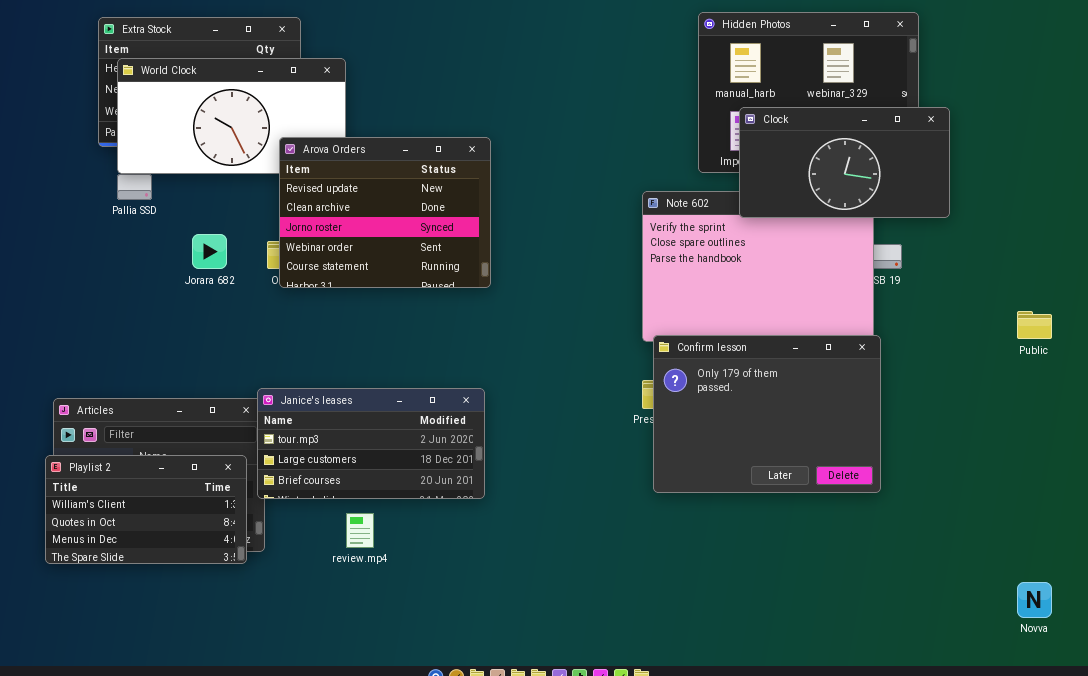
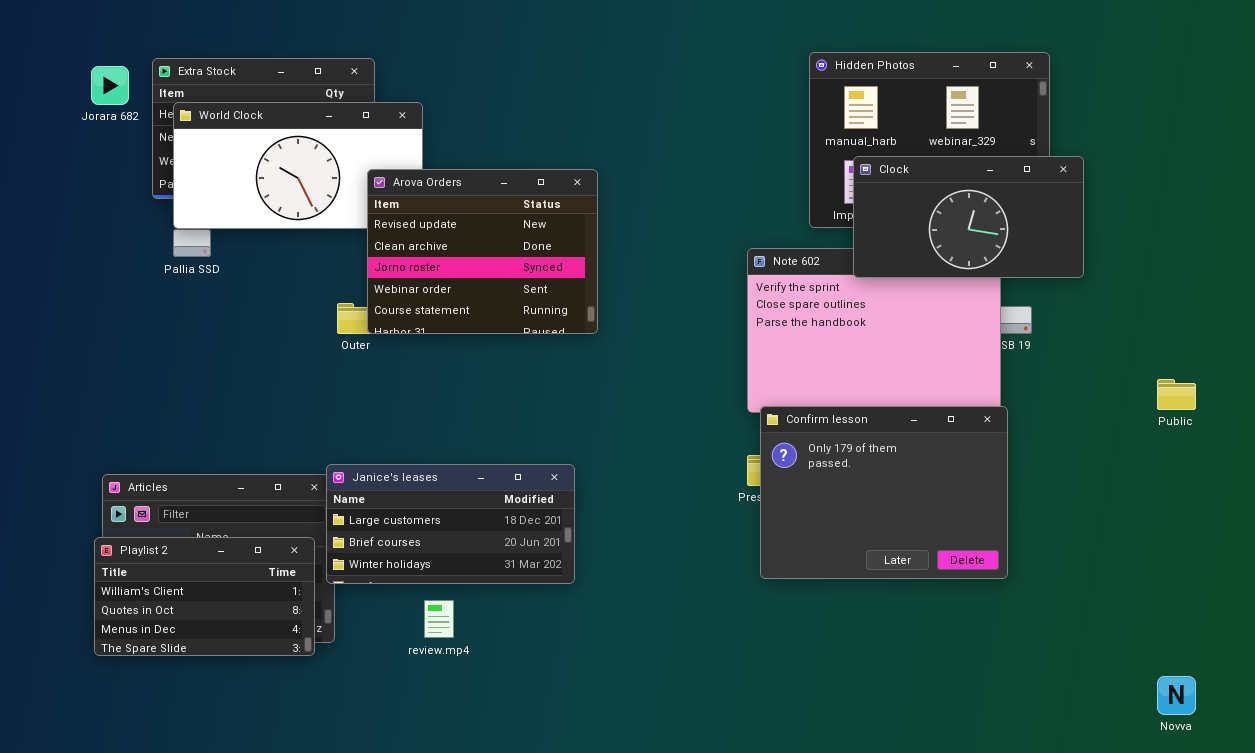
Arova Orders: [279,137,491,288] -> [367,169,598,334], moved
Jorara 682: [192,234,227,269] -> [91,66,129,105], moved
Janice's leases: [257,388,485,499] -> [326,464,575,584], scrolled down 1 row

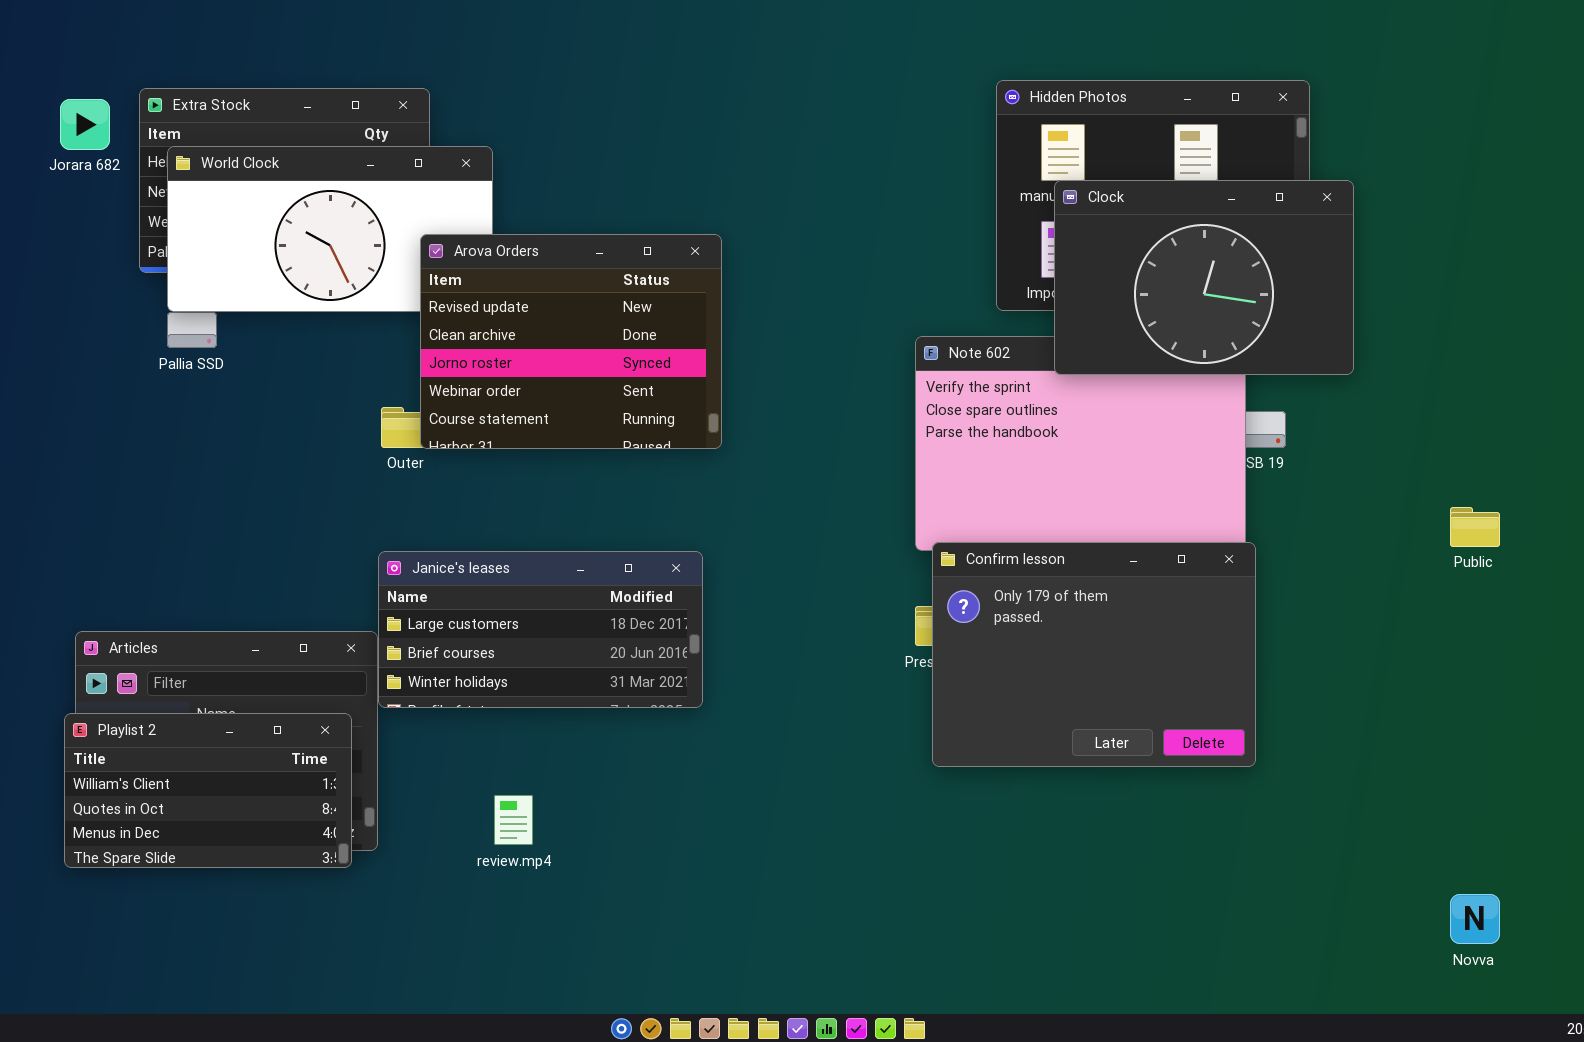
Clock: [853,156,1084,278] -> [1054,180,1354,375], resized
Janice's leases: [326,464,575,584] -> [378,551,703,708], moved

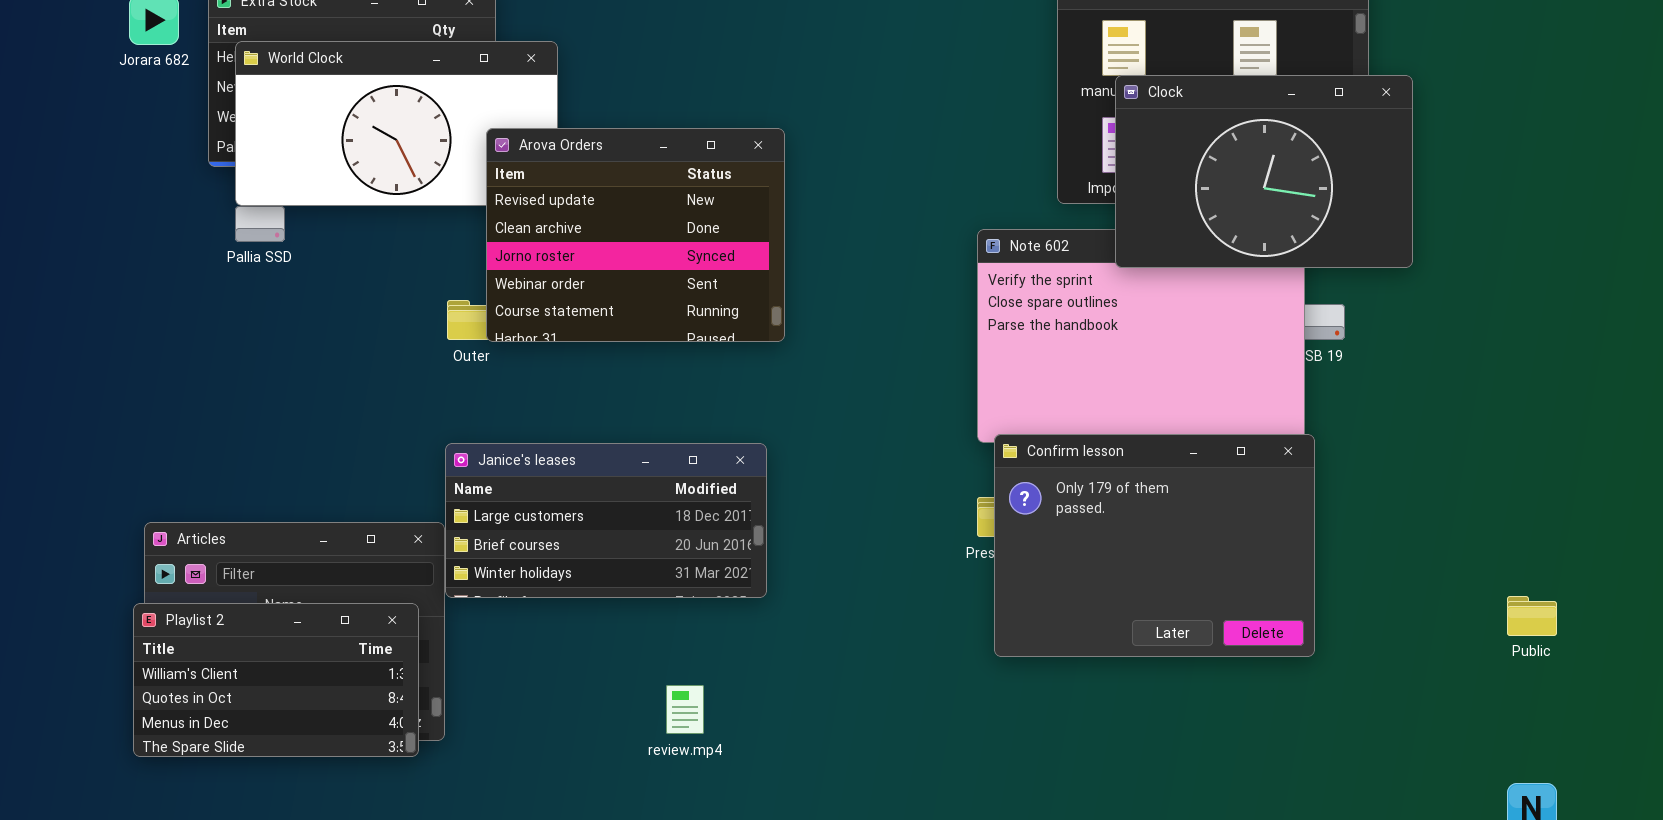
Public: [1450,507,1500,547] -> [1507,596,1557,636], moved
review.mp4: [494,795,533,845] -> [666,685,704,734], moved

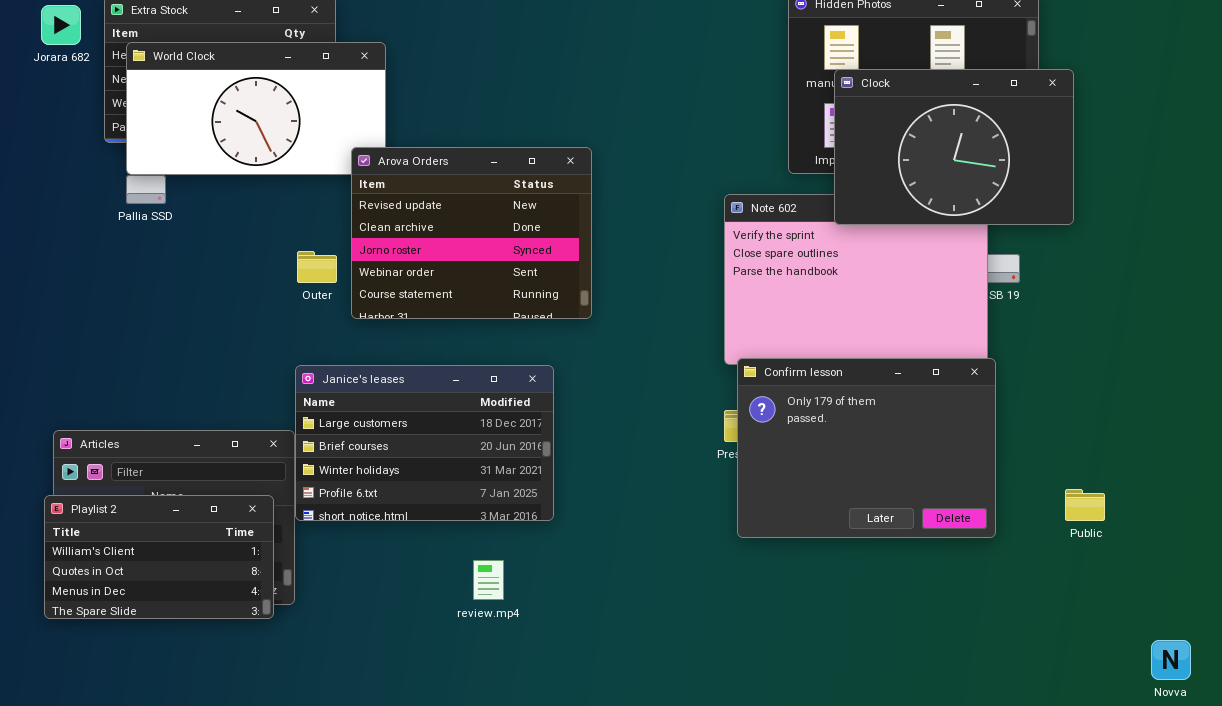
Arova Orders: [486,128,785,342] -> [351,147,592,319], moved
Janice's leases: [445,443,767,598] -> [295,365,554,521], resized
Public: [1507,596,1557,636] -> [1065,489,1105,521], moved

